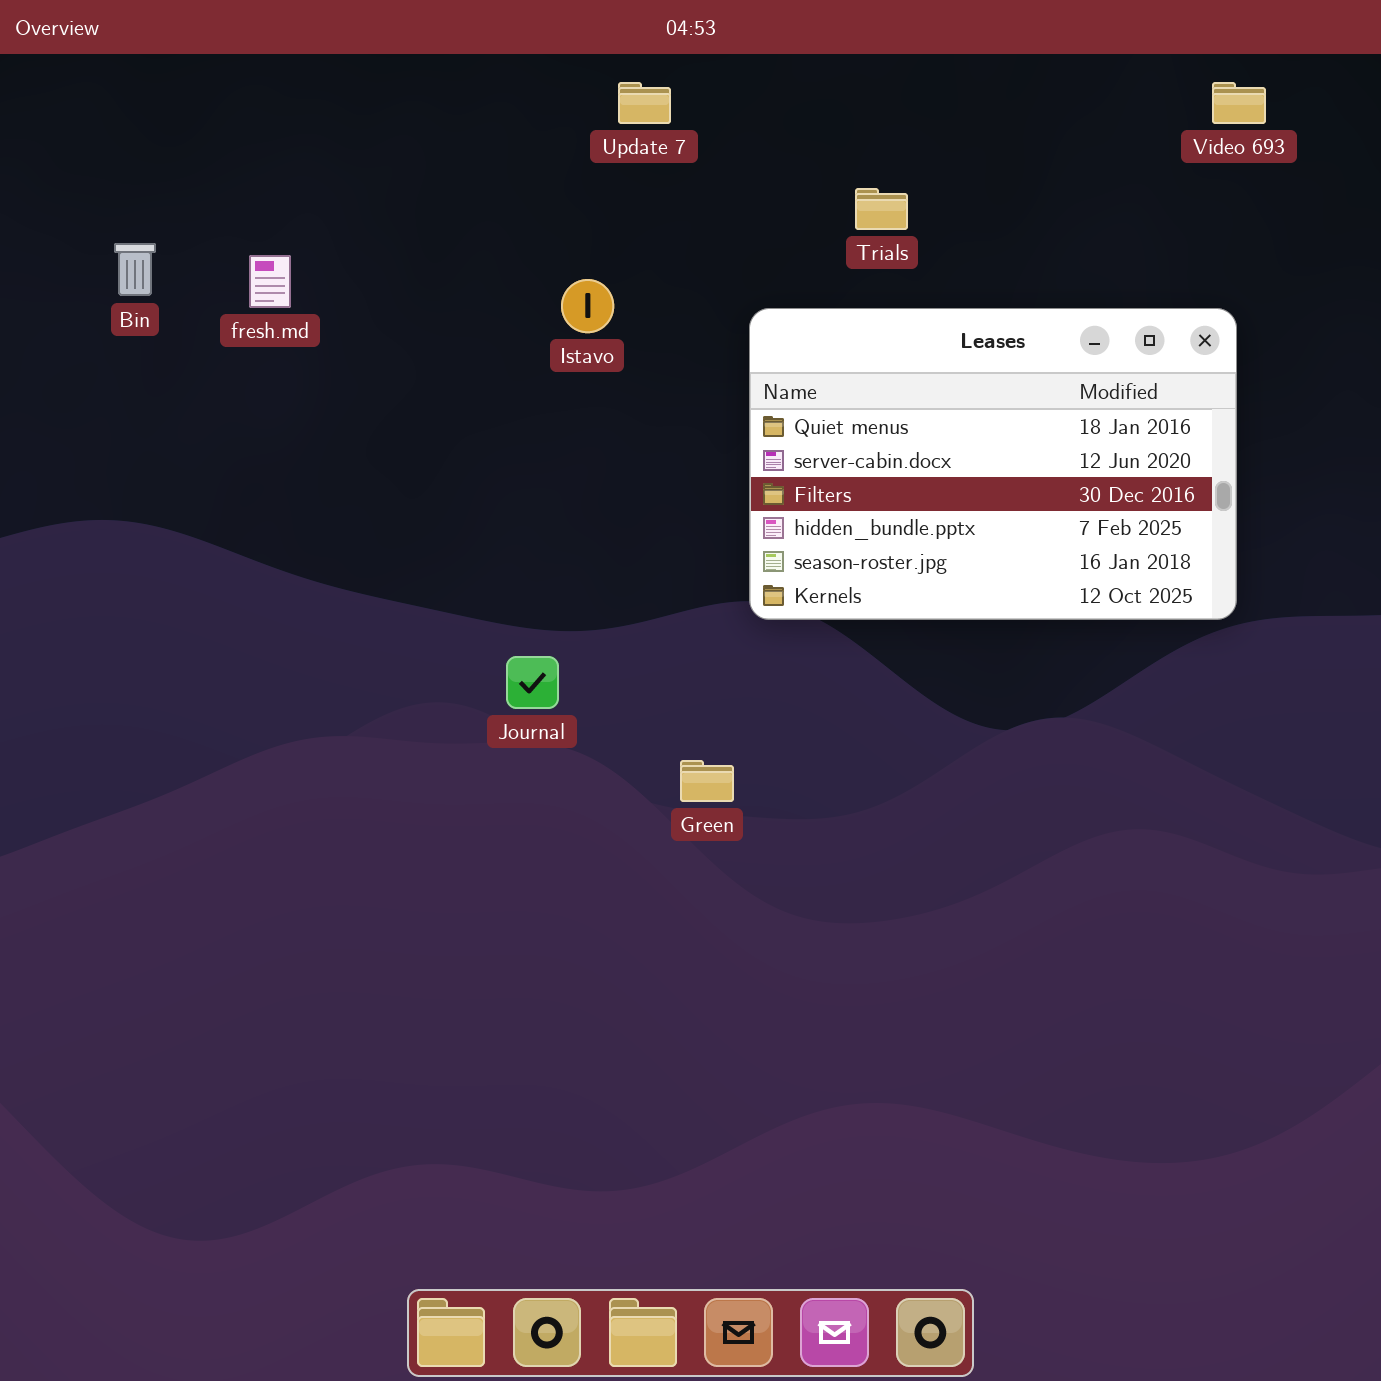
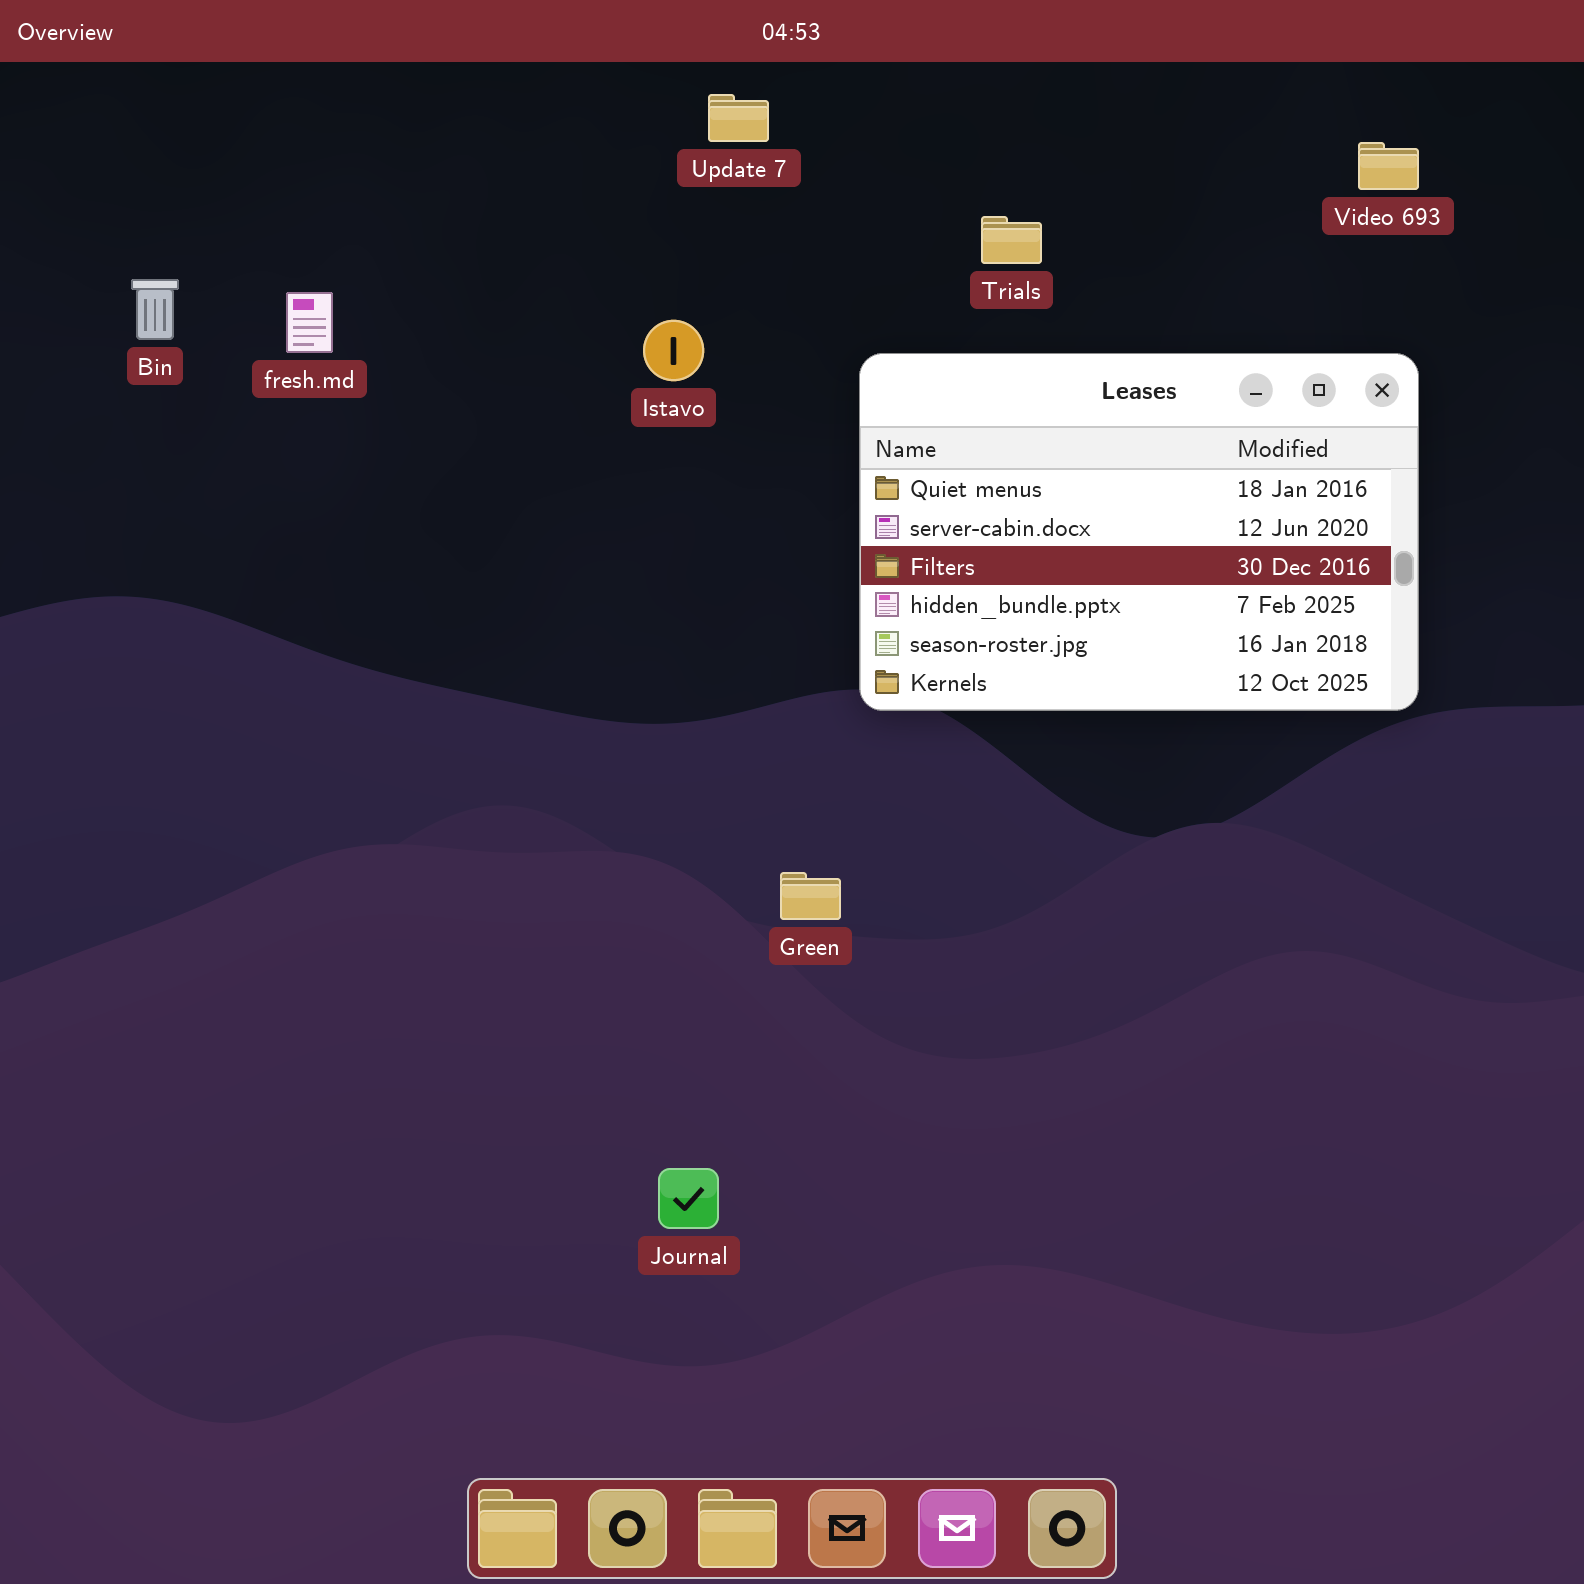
Video 693: [1212,82,1266,124] -> [1358,142,1419,190], moved
Journal: [506,656,559,709] -> [658,1168,719,1229], moved

